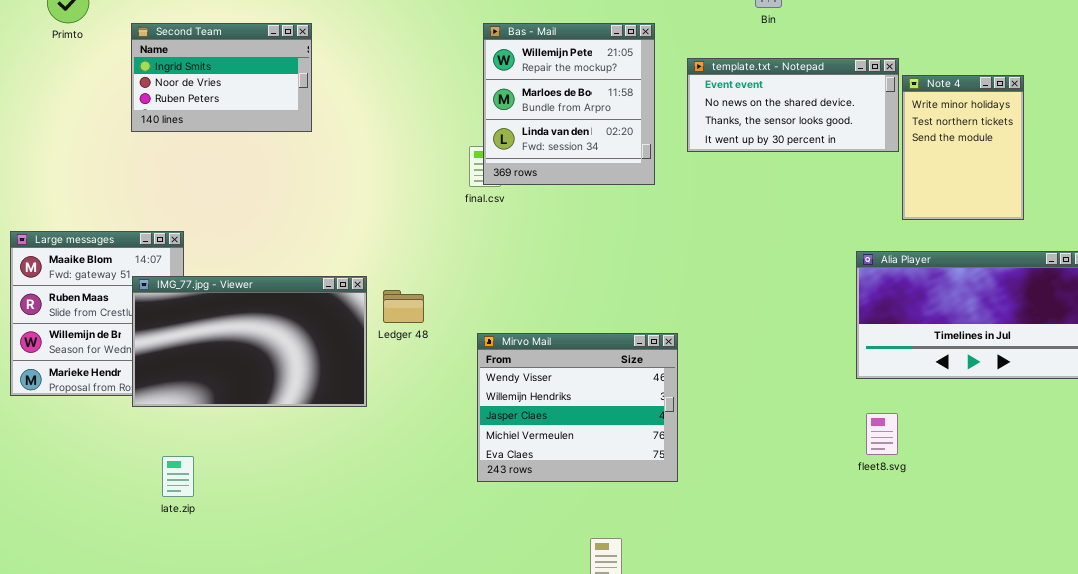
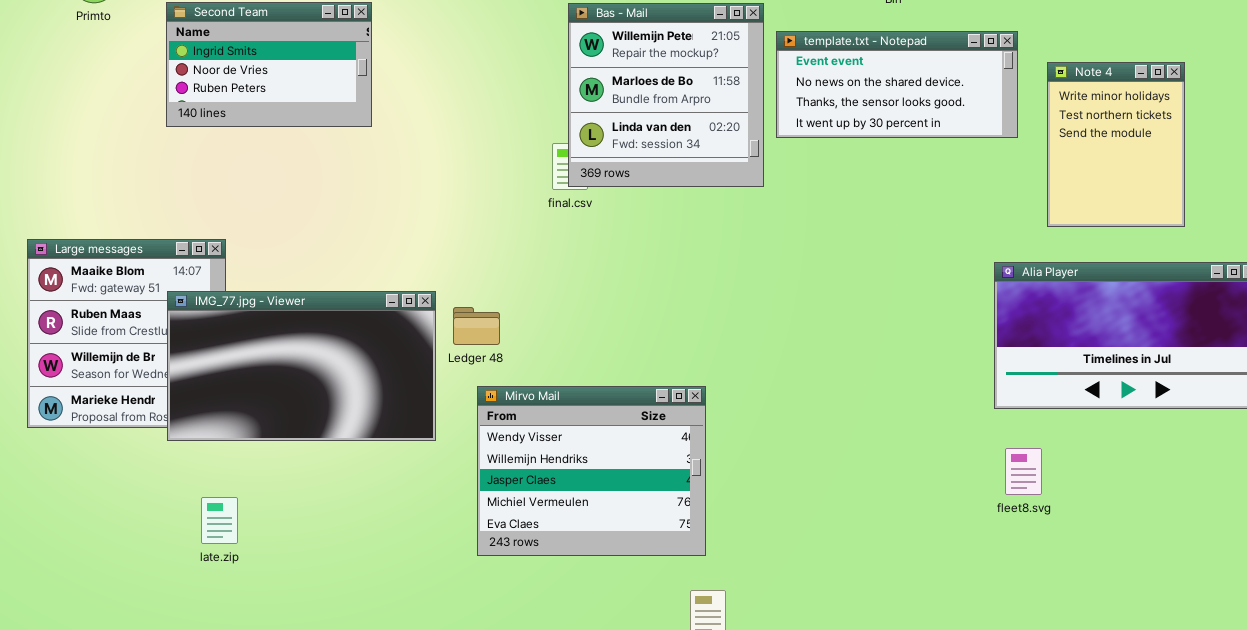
template.txt - Notepad: [687,58,899,152] -> [776,31,1018,138], moved
Mirvo Mail: [477,333,678,482] -> [477,386,706,556], moved

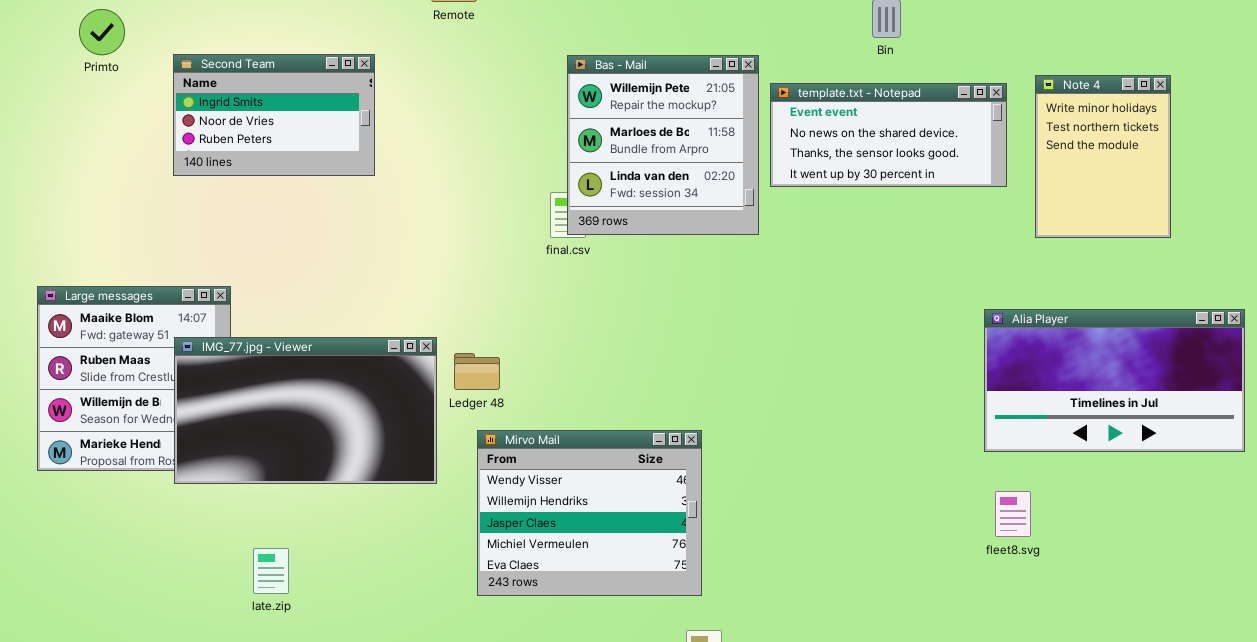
Note 4: [1047,62,1185,227] -> [1035,75,1171,238], moved
late.zip: [201,497,238,544] -> [253,548,289,594], moved

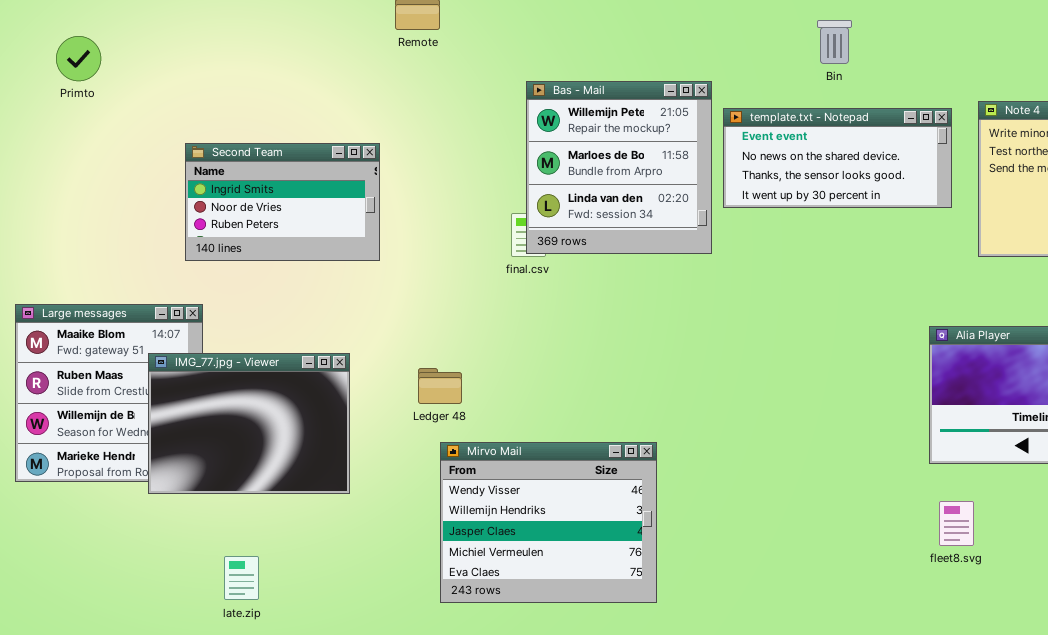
Second Team: [173,54,375,176] -> [185,143,380,261], moved
IMG_77.jpg - Viewer: [174,337,437,484] -> [148,353,350,494], resized

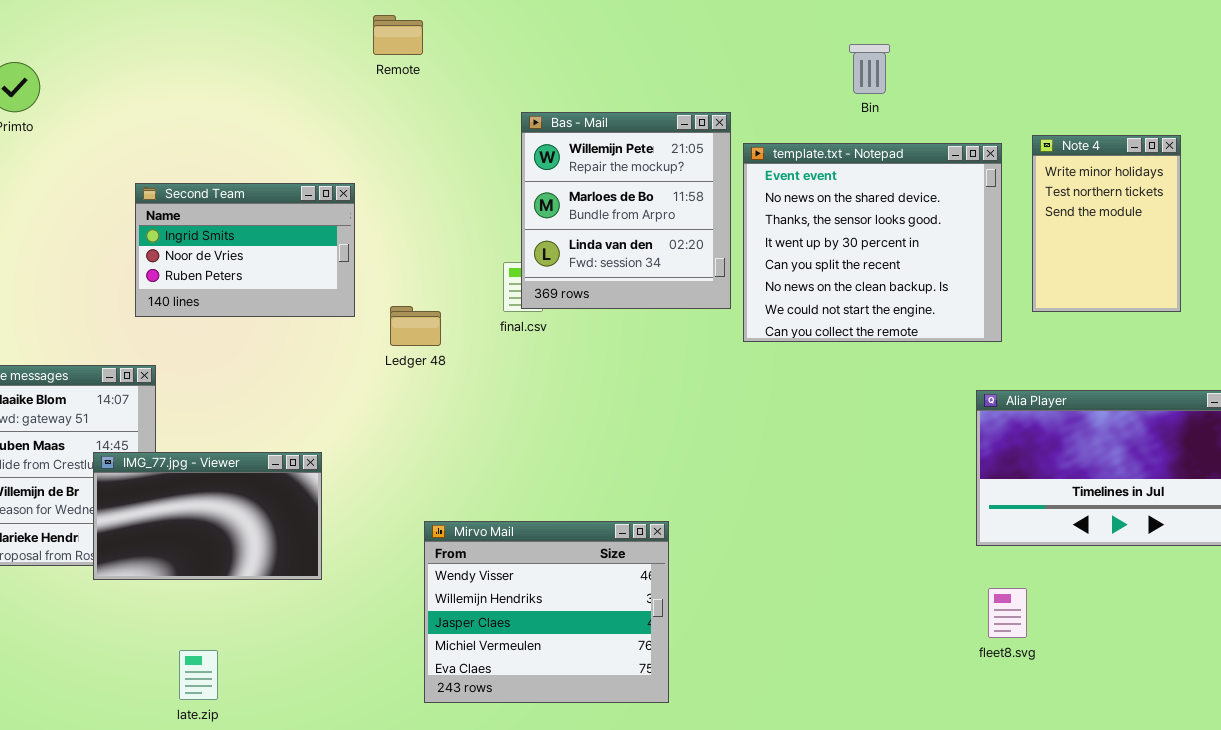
template.txt - Notepad: [723,108,952,208] -> [743,143,1002,342], resized
IMG_77.jpg - Viewer: [148,353,350,494] -> [93,452,322,580], resized
Ledger 48: [418,368,462,404] -> [390,306,441,346], moved

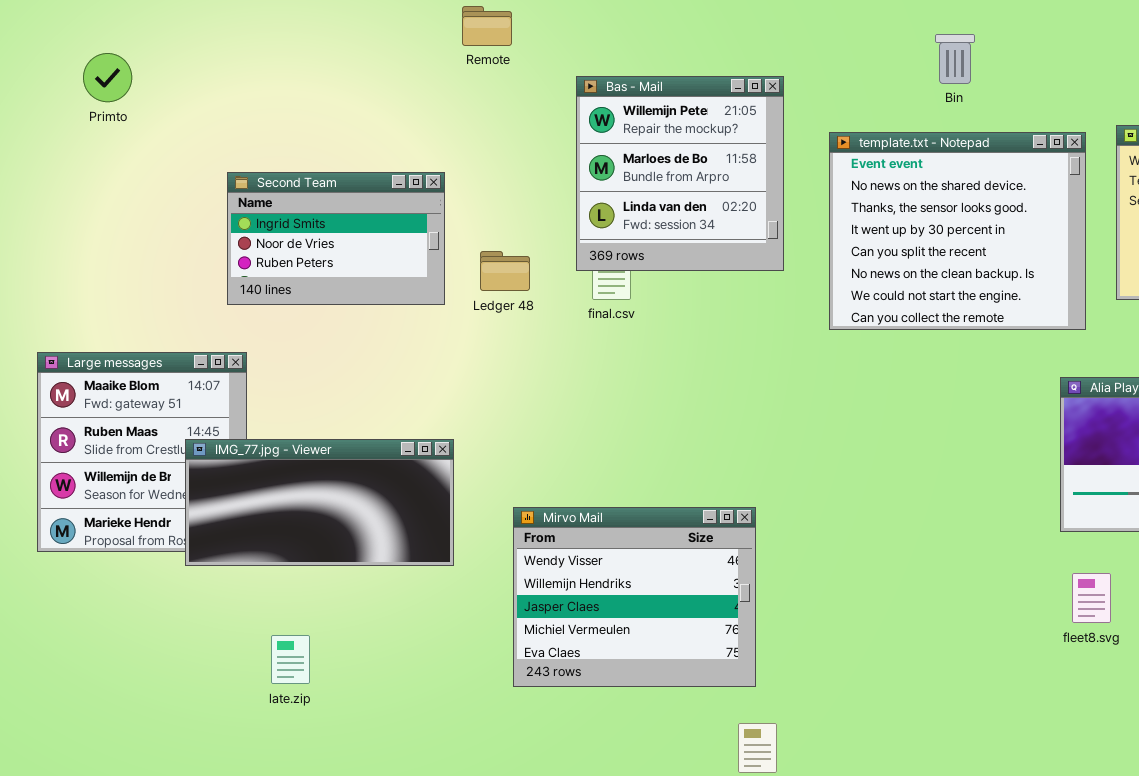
Bas - Mail: [521,112,731,309] -> [576,76,784,271], moved
Ledger 48: [390,306,441,346] -> [480,251,530,291], moved
IMG_77.jpg - Viewer: [93,452,322,580] -> [185,439,454,566], resized

